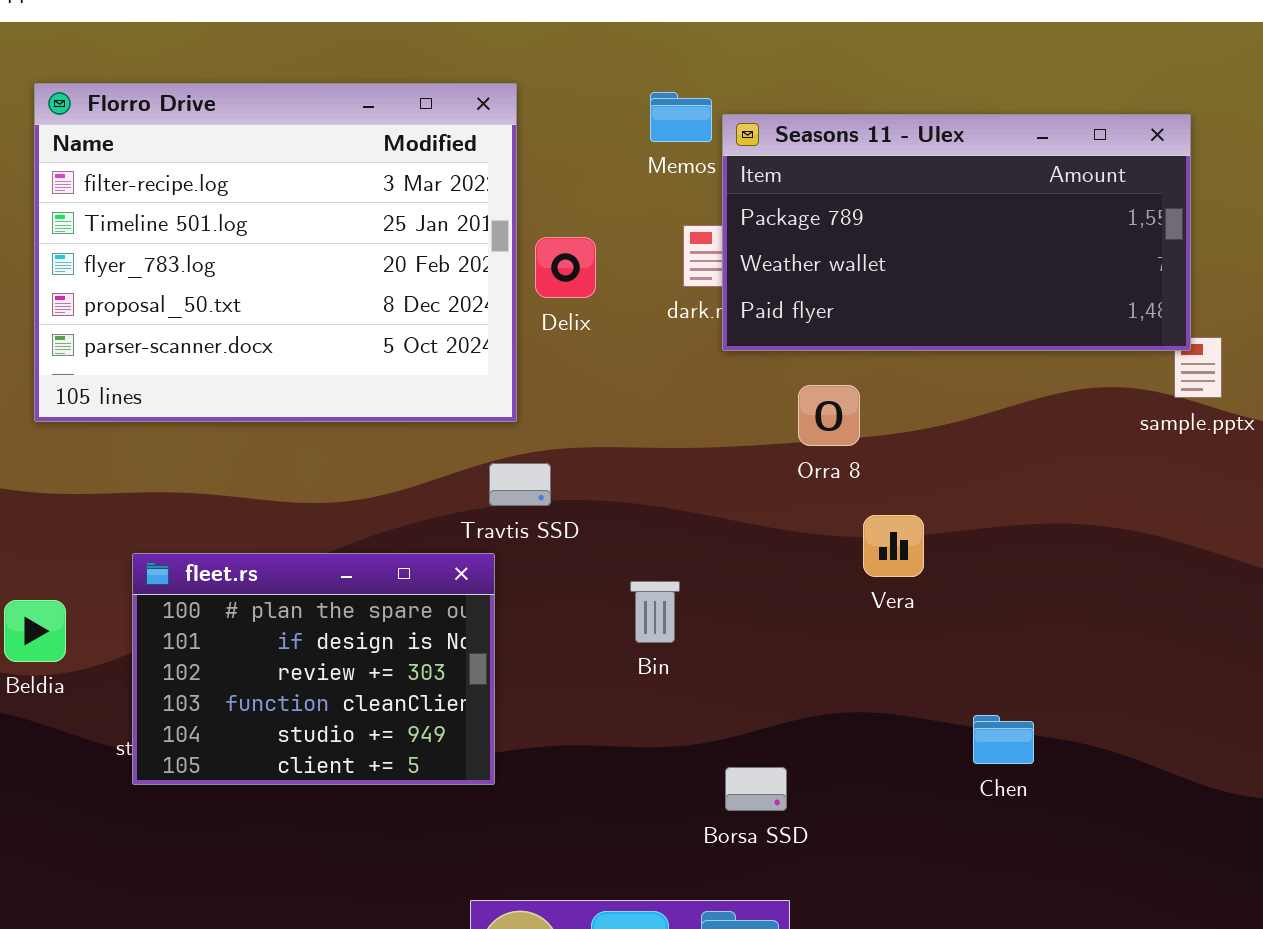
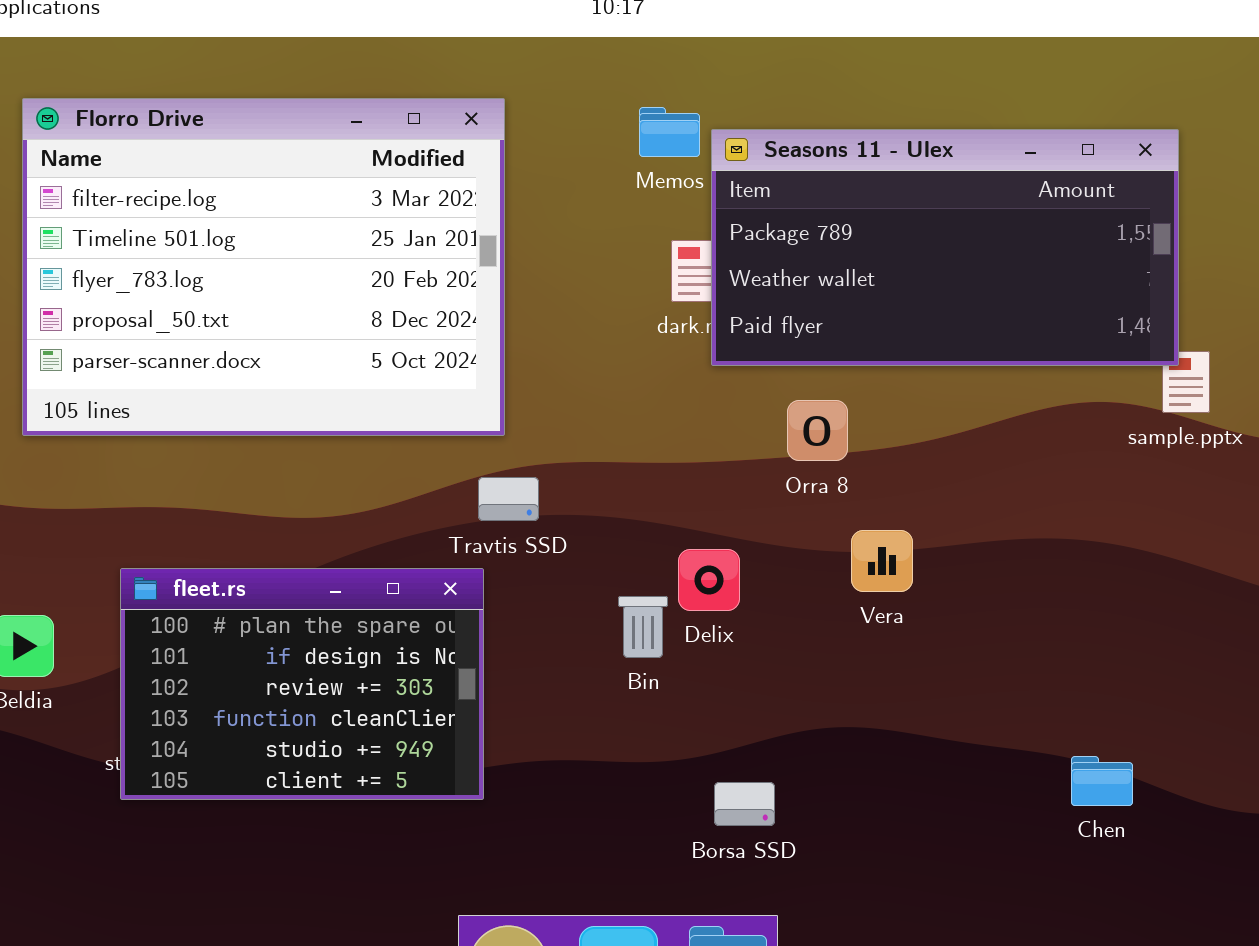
Delix: [535,237,596,298] -> [678,549,740,611], moved
Chen: [973,715,1034,764] -> [1071,756,1133,806], moved

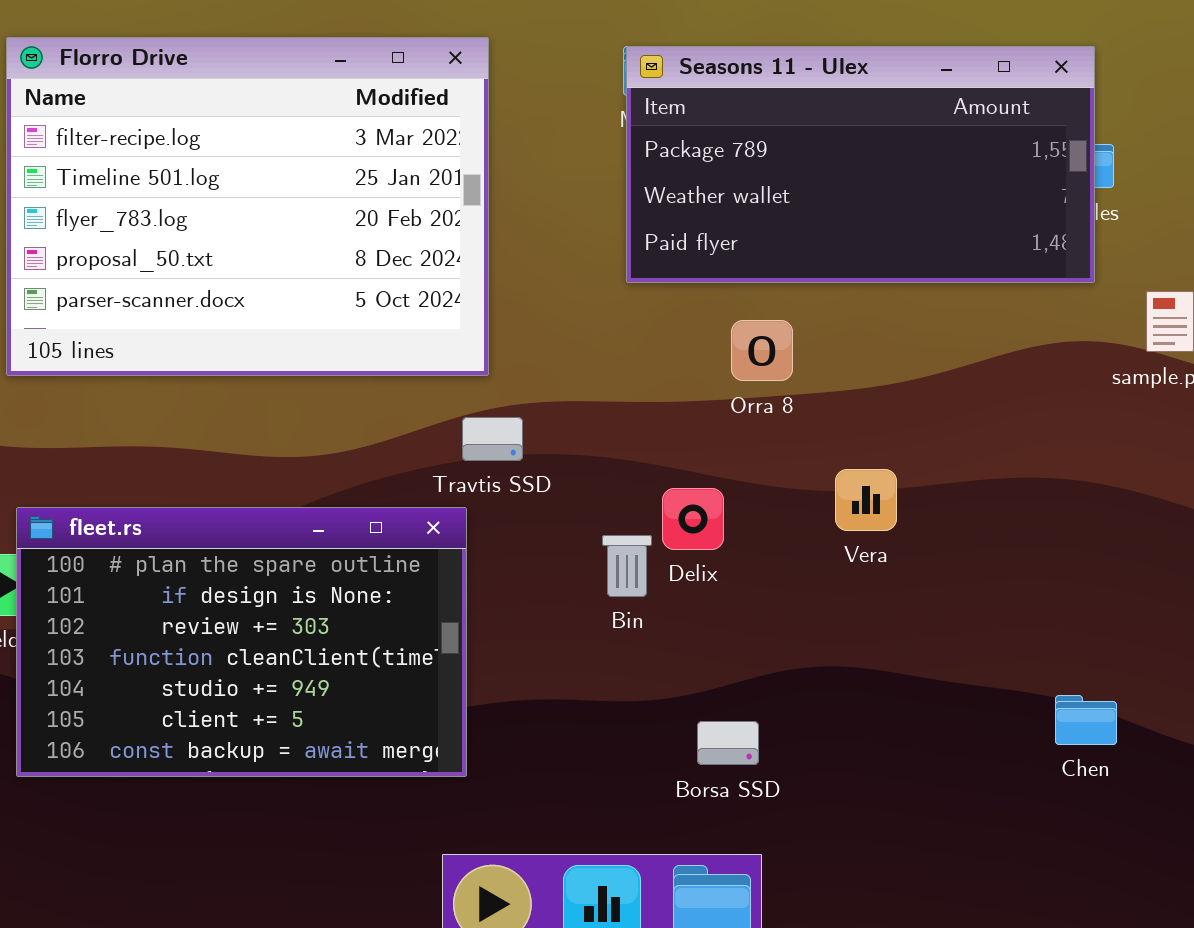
Seasons 11 - Ulex: [711,129,1179,366] -> [626,46,1095,283], moved
Orra 8: [787,400,848,461] -> [731,320,793,381], moved
fleet.rs: [120,568,484,800] -> [16,507,467,777], resized

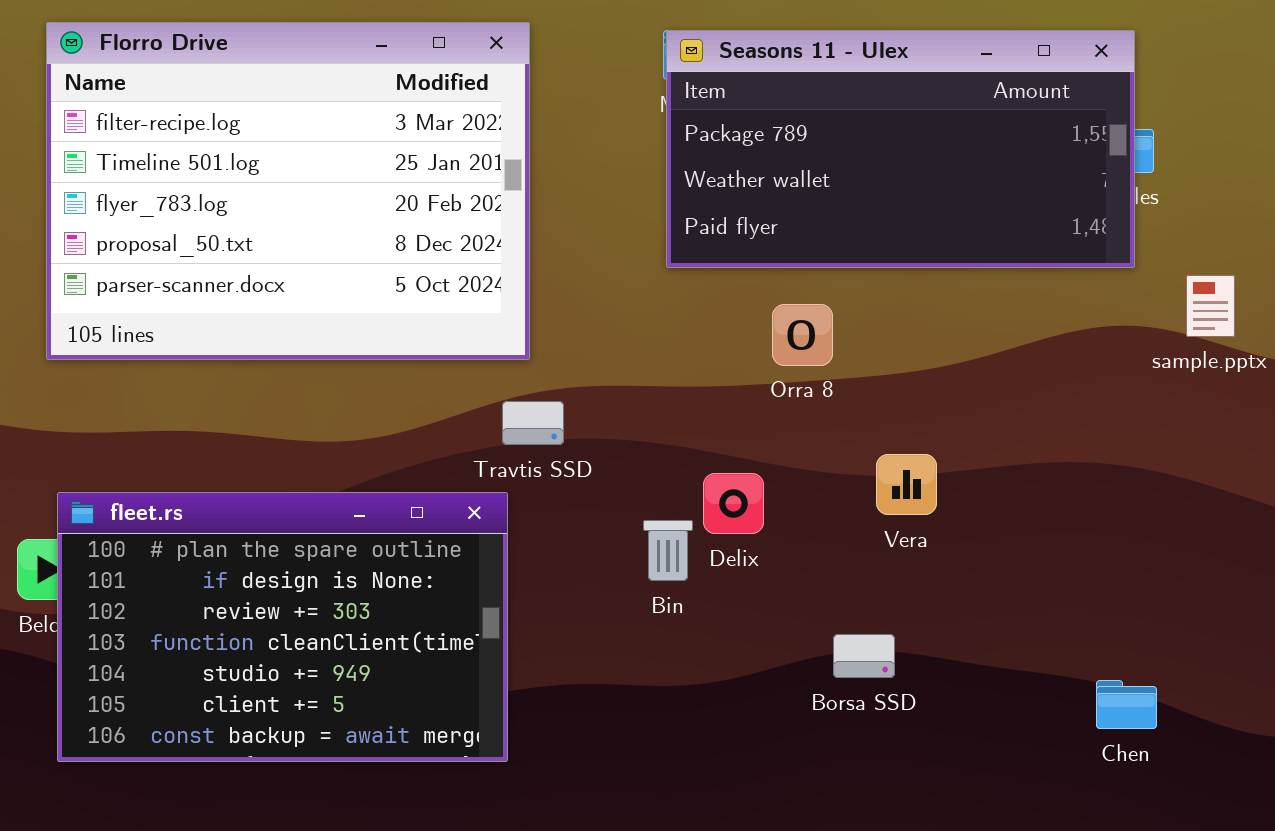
Borsa SSD: [697,721,759,765] -> [833,634,895,678], moved

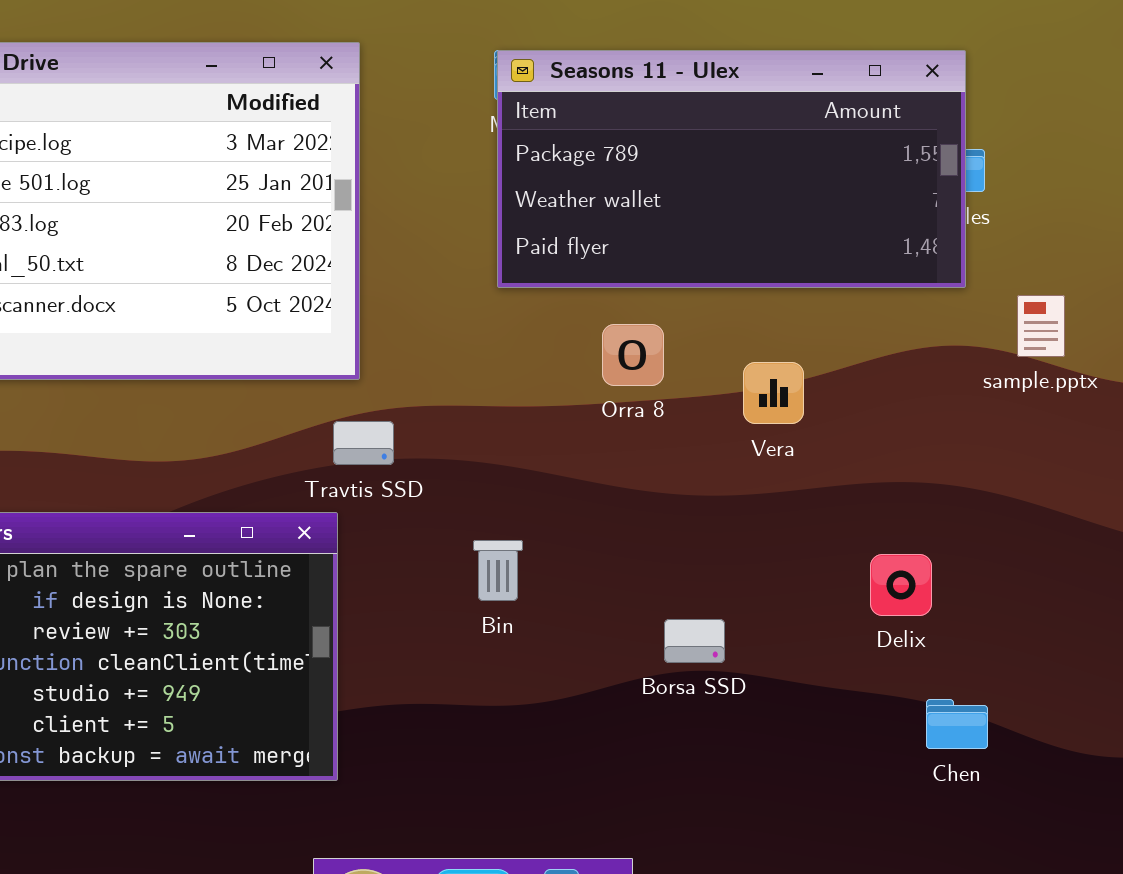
Vera: [876,454,937,515] -> [743,362,804,424], moved
Delix: [703,473,764,534] -> [870,554,932,616], moved
Borsa SSD: [833,634,895,678] -> [664,619,725,663], moved

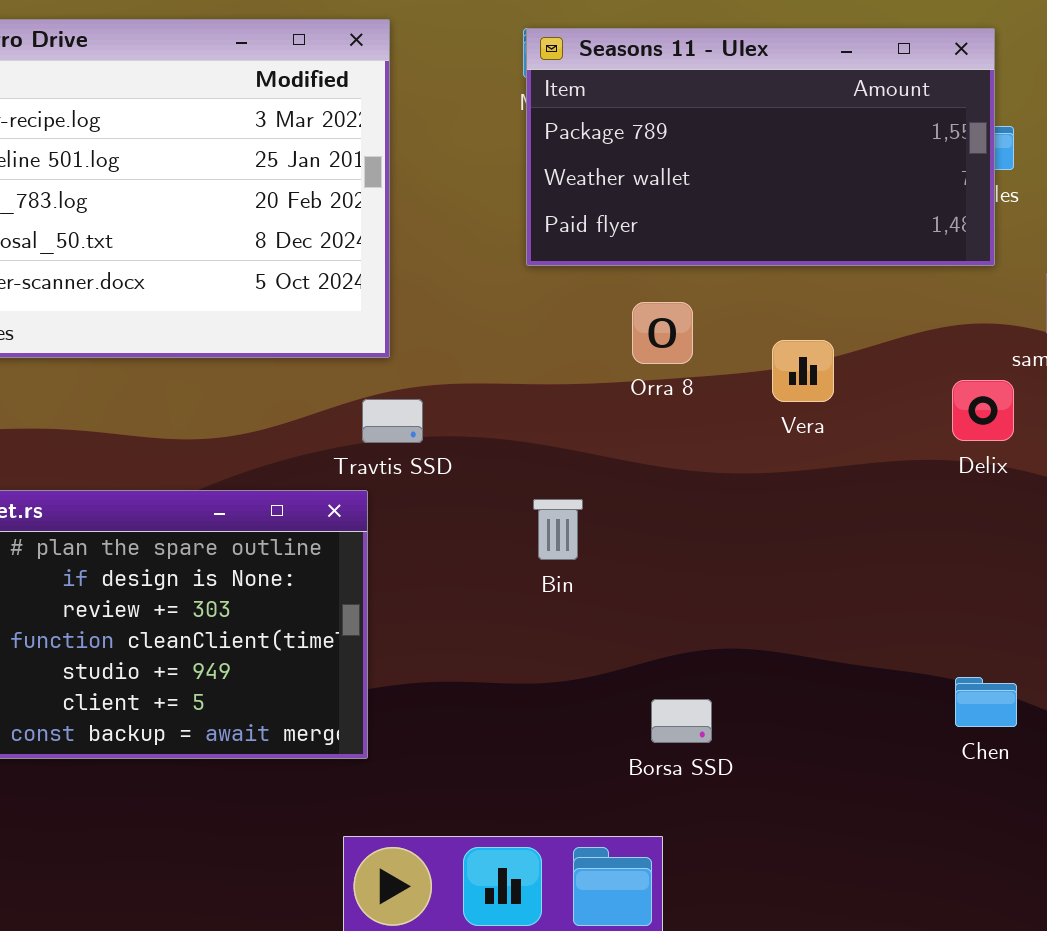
Bin: [473,540,523,601] -> [533,499,583,560], moved
Delix: [870,554,932,616] -> [952,380,1014,441], moved
Borsa SSD: [664,619,725,663] -> [651,699,712,743], moved

